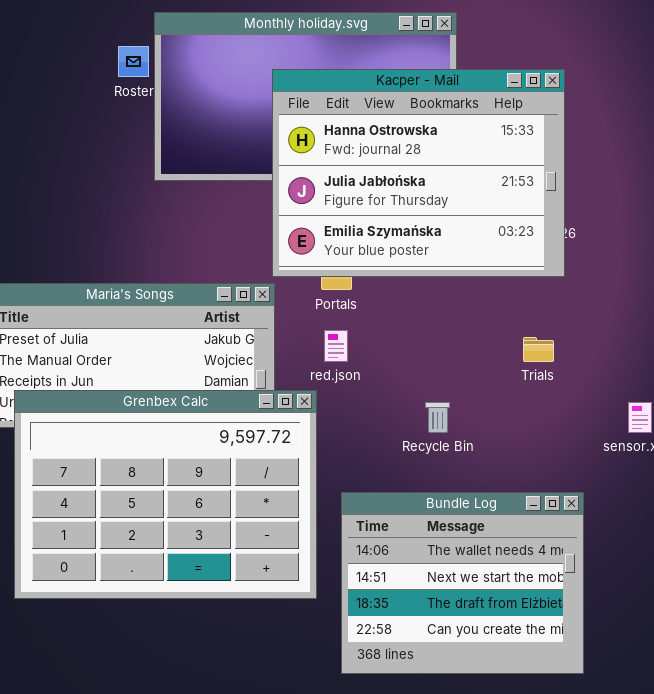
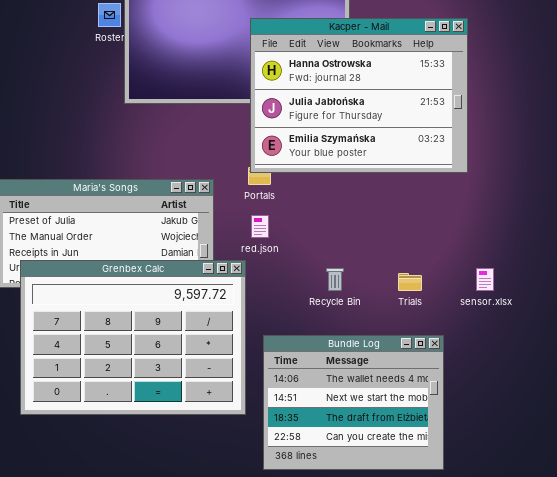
Kacper - Mail: [272,69,565,277] -> [250,18,468,173], moved
Trials: [523,337,554,362] -> [398,273,422,291], moved

